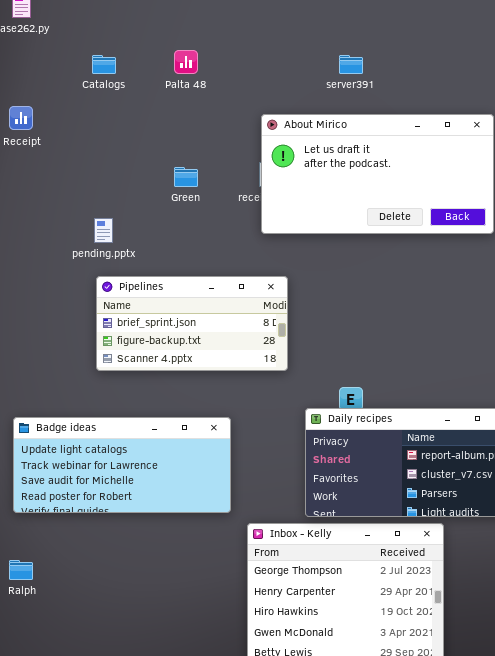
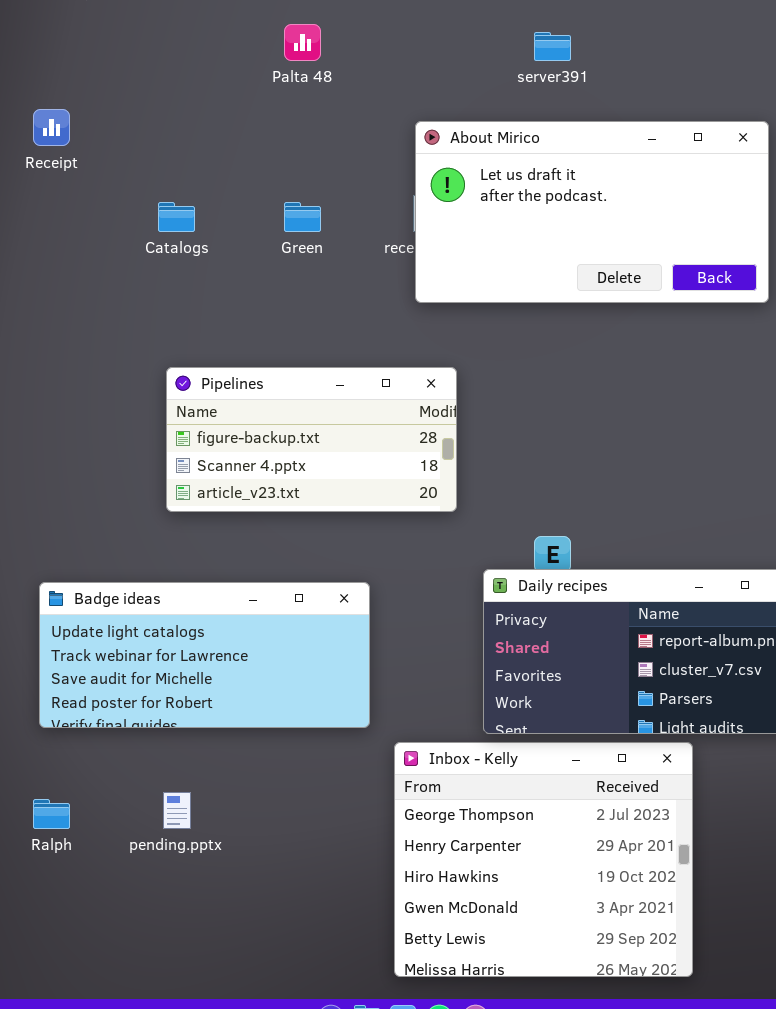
Catalogs: [92,55,116,74] -> [158,202,195,232], moved
pending.pptx: [94,218,113,243] -> [163,792,191,829], moved
Pipelines: [96,276,288,371] -> [166,367,457,512], scrolled down 1 row

